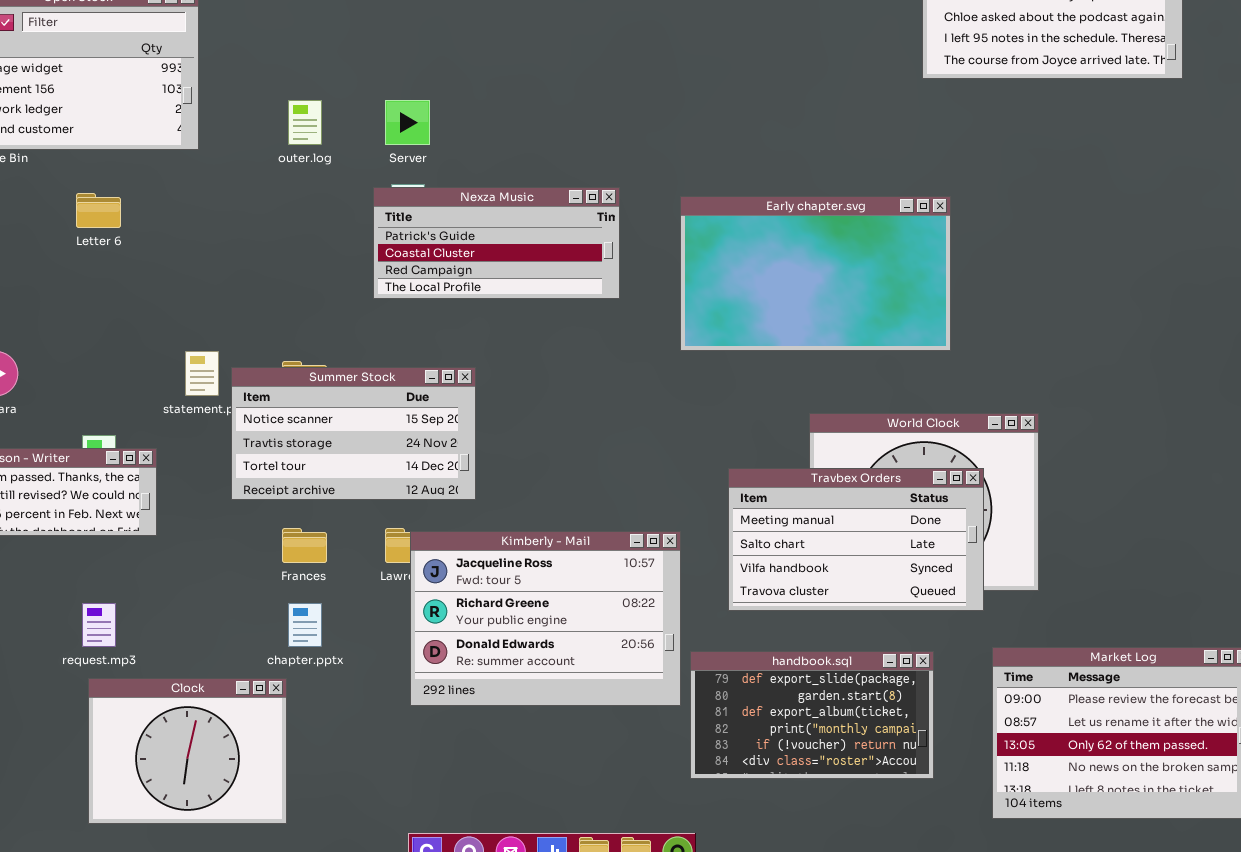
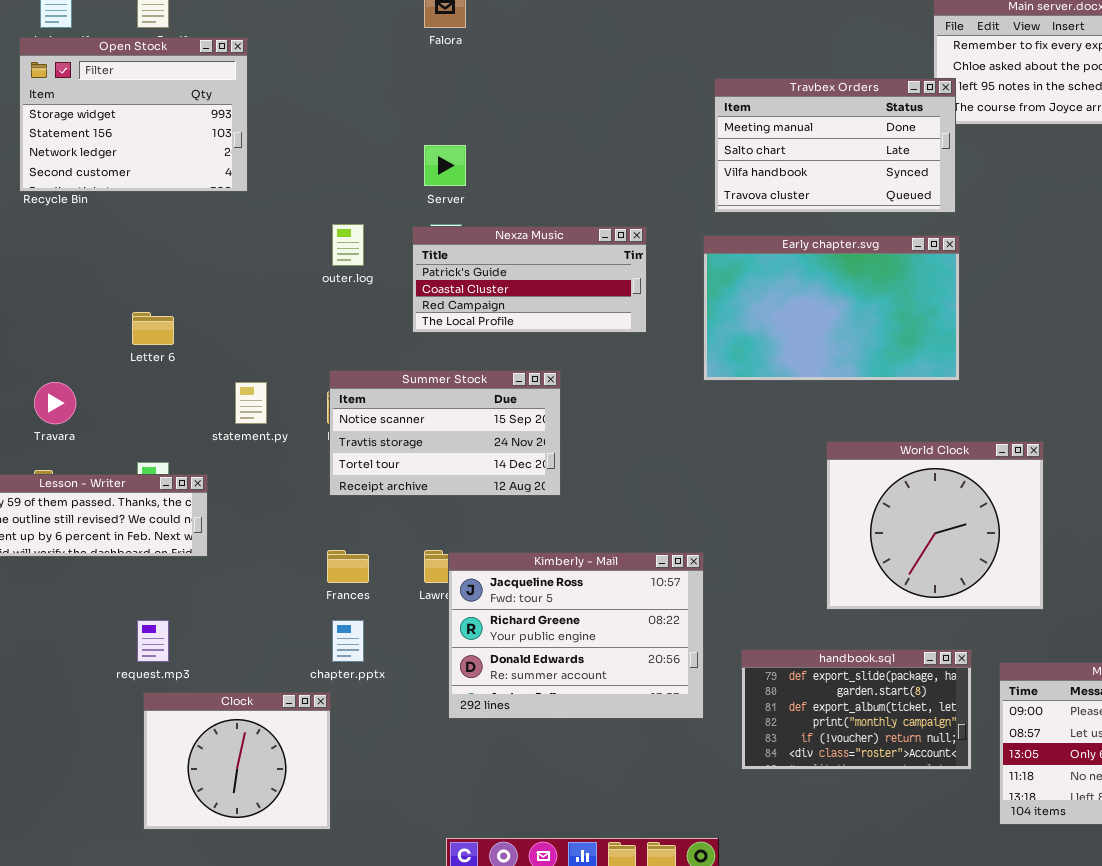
outer.log: [288,100,322,145] -> [332,224,364,266], moved
Letter 6: [76,193,121,228] -> [132,312,174,345], moved
Summer Stock: [231,367,476,500] -> [329,370,561,496], moved
Travbex Orders: [728,468,984,611] -> [714,78,956,213], moved
handbook.sql: [690,651,934,779] -> [741,649,972,770], moved

